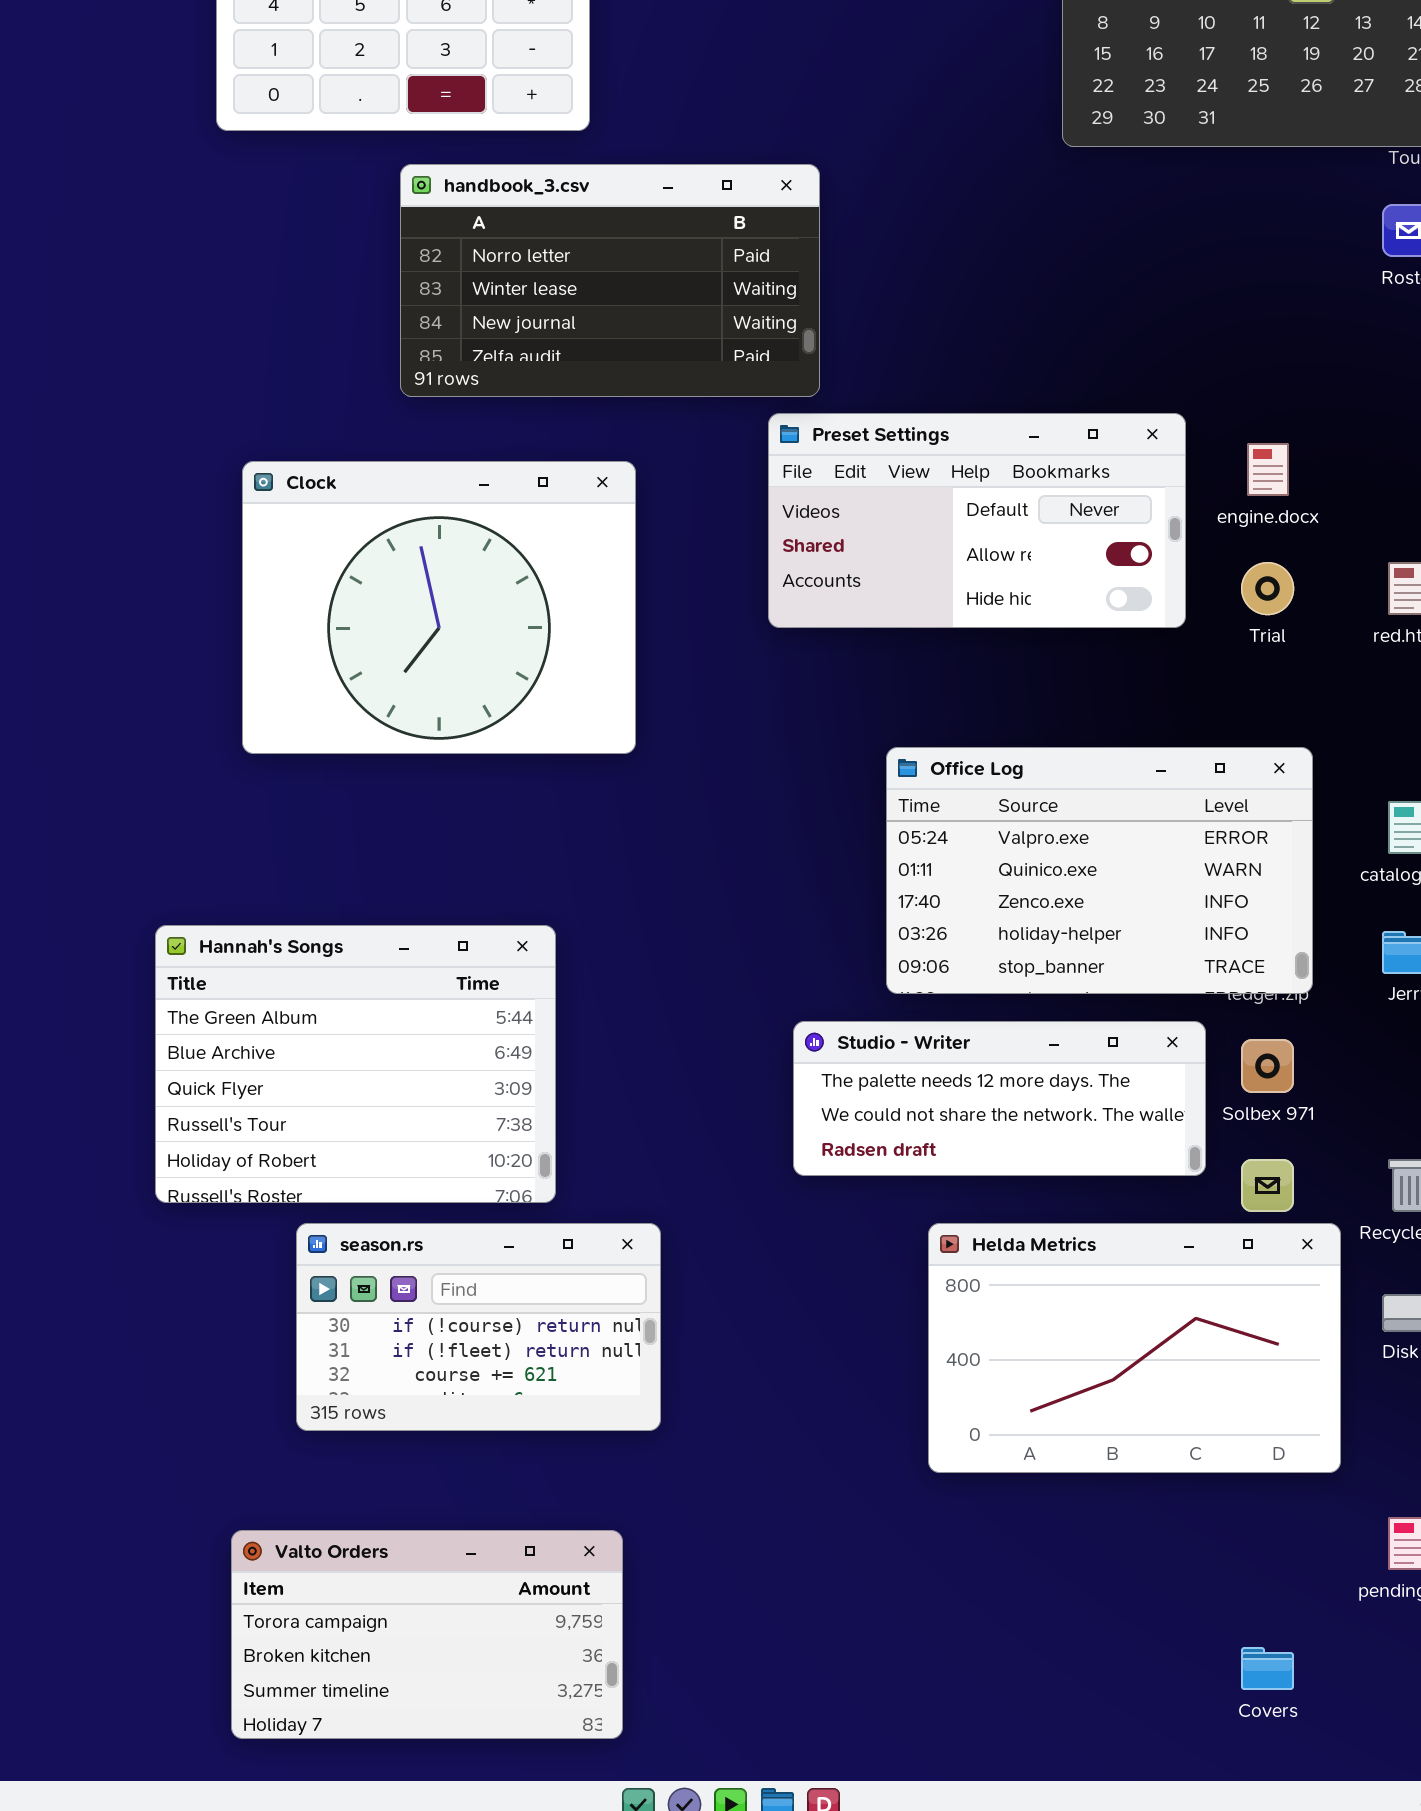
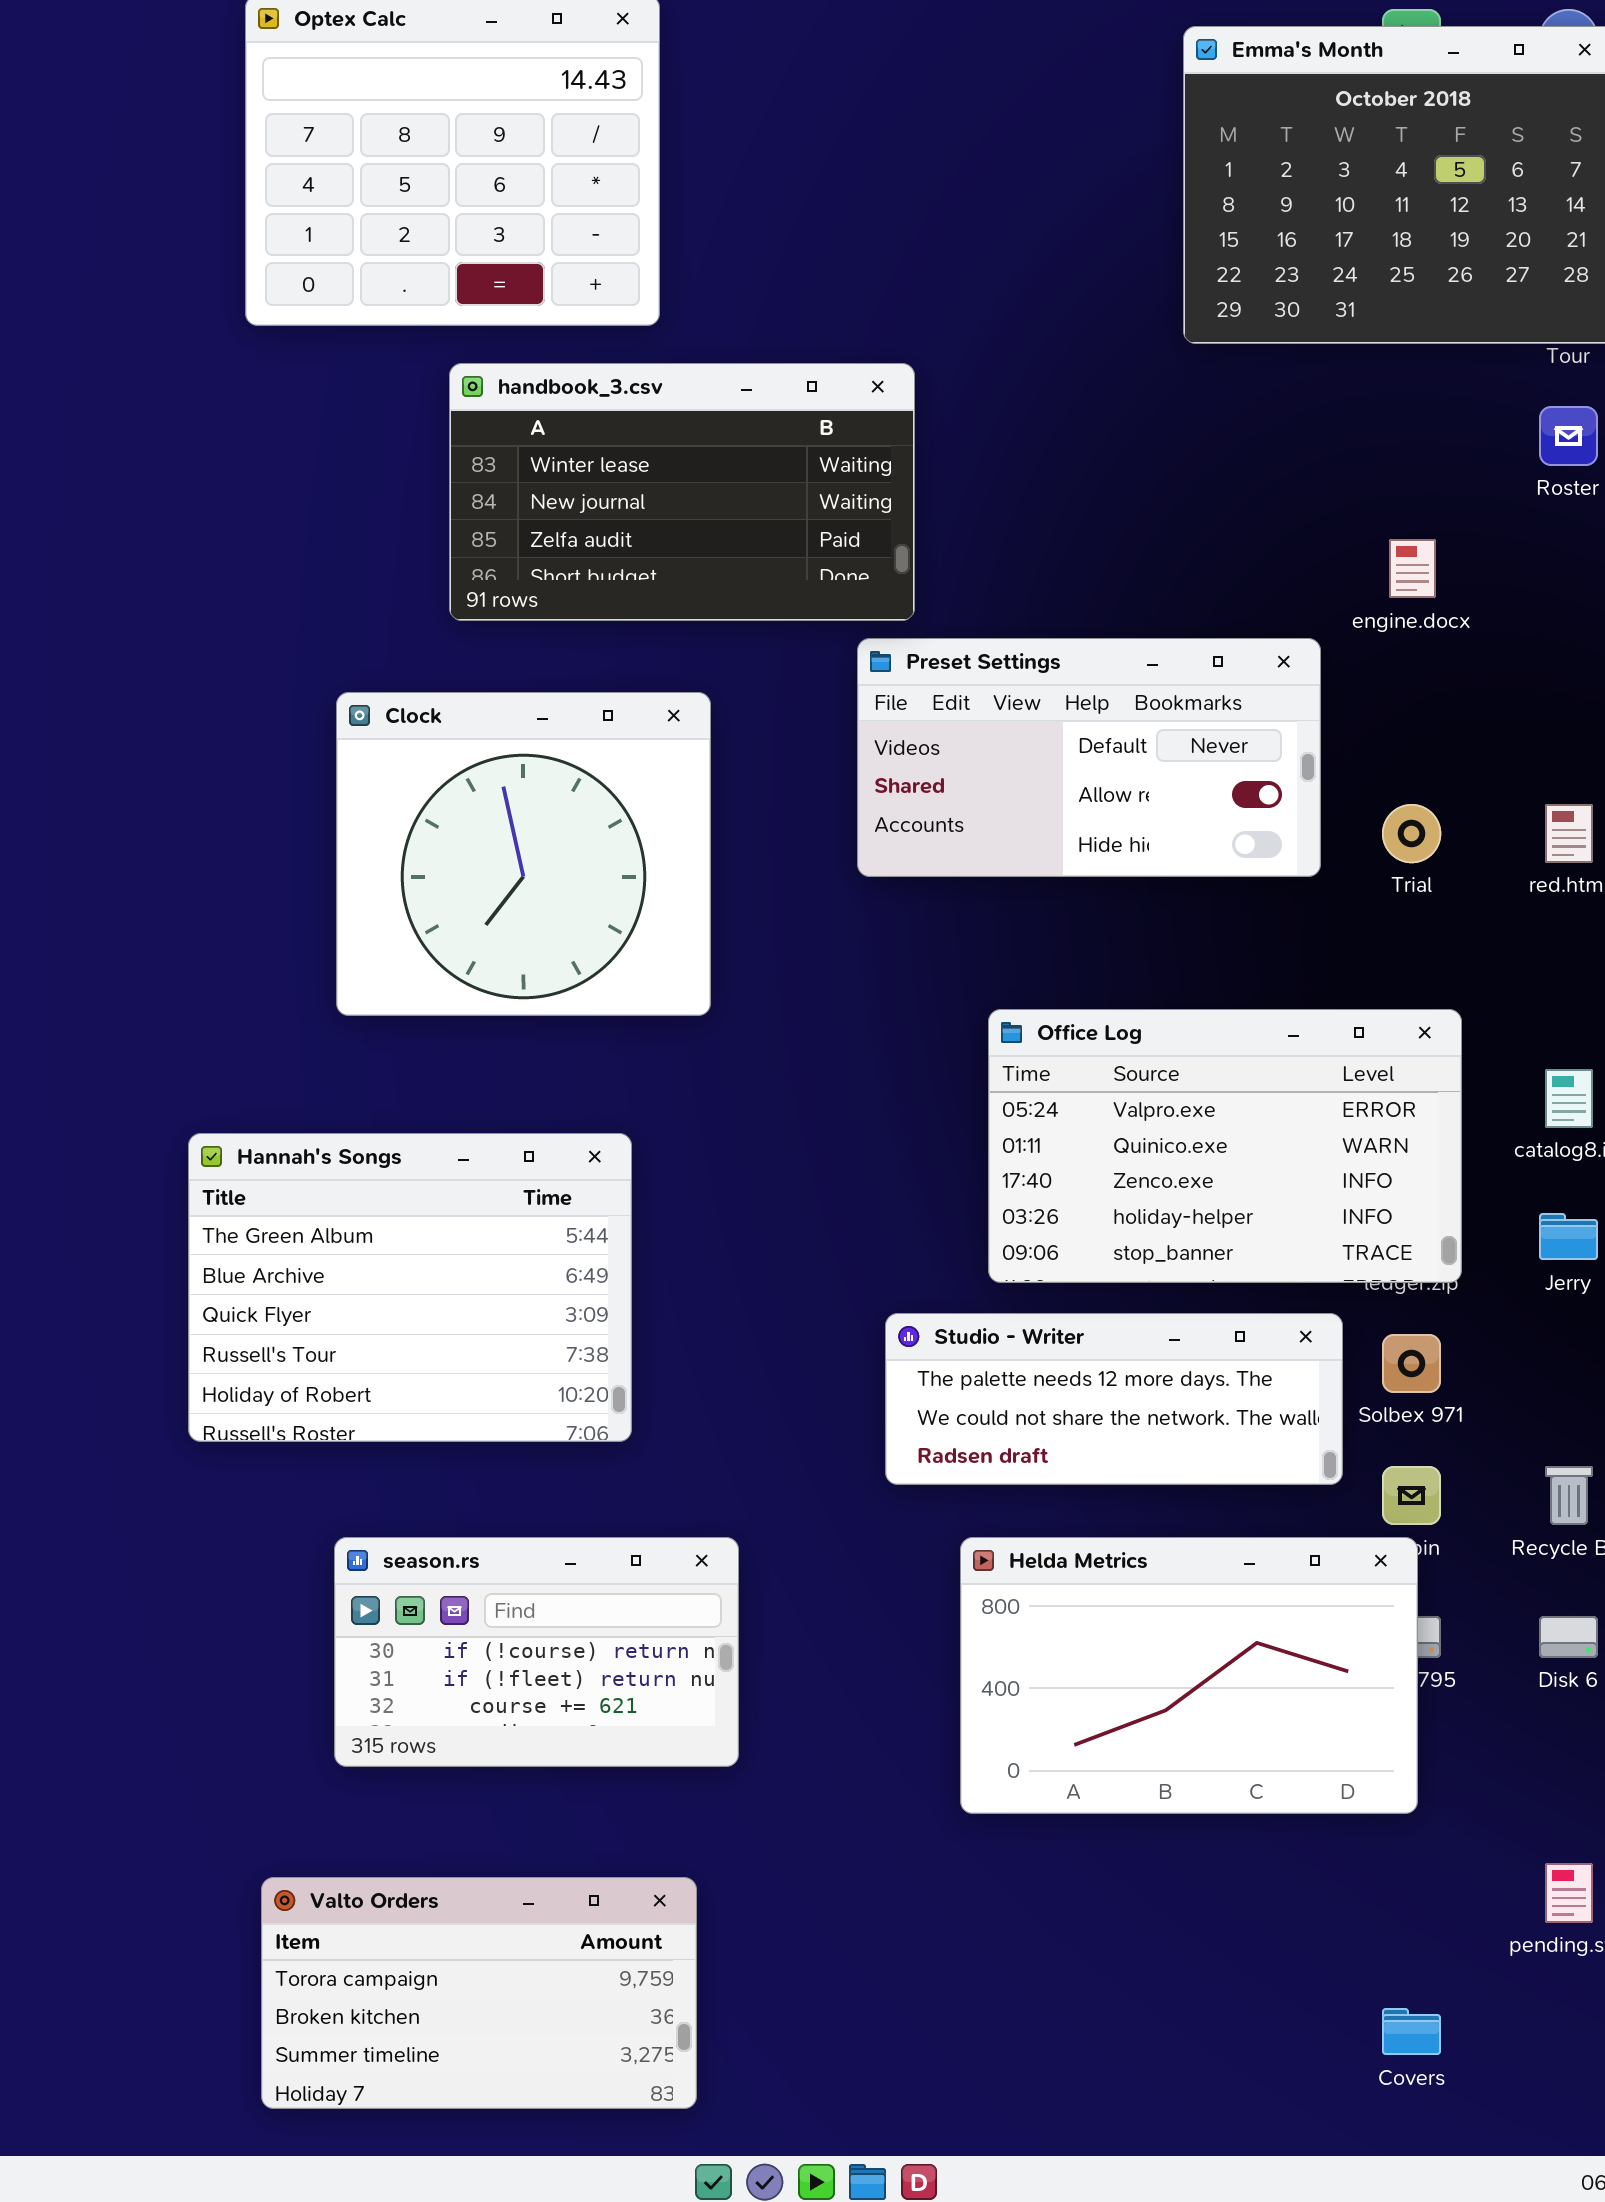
handbook_3.csv: [400,164,820,397] -> [449,363,915,621], scrolled down 1 row
engine.docx: [1247,443,1289,496] -> [1389,539,1436,598], moved
Clock: [242,461,636,754] -> [336,692,711,1016], resized
Hannah's Songs: [155,925,556,1203] -> [188,1133,632,1442], moved
Helda Metrics: [928,1223,1341,1473] -> [960,1537,1418,1814], moved

